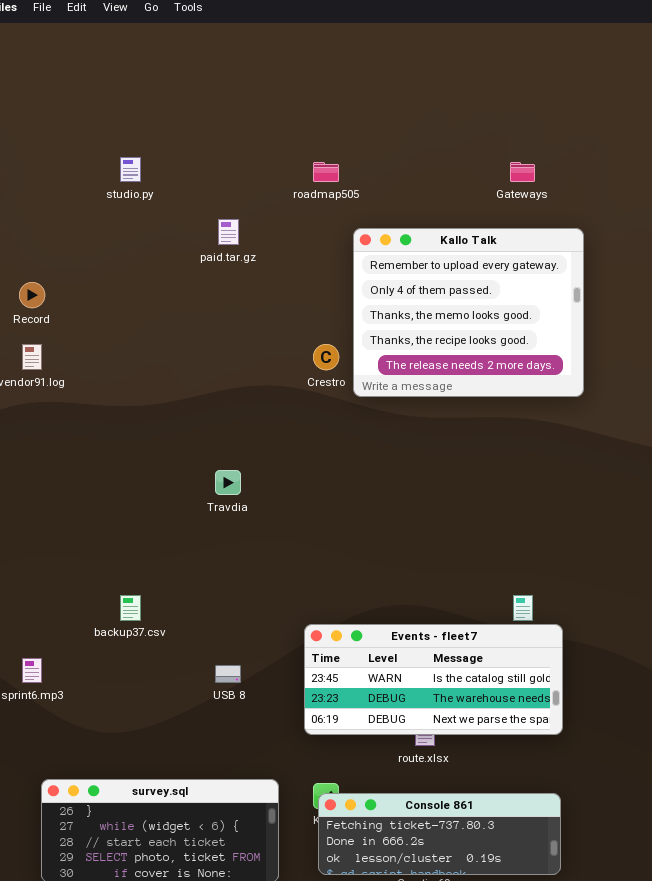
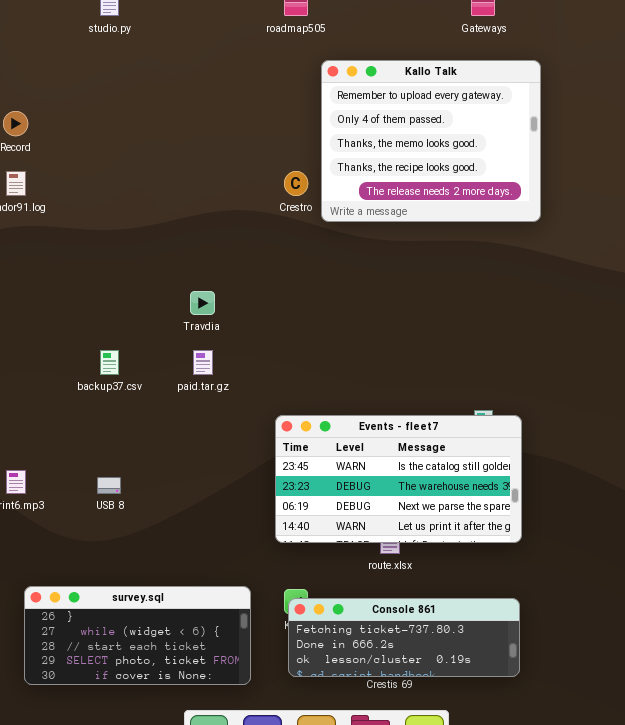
paid.tar.gz: [218,219,239,245] -> [193,350,213,375], moved
backup37.csv: [120,595,141,621] -> [100,350,119,375], moved
Events - fleet7: [304,624,563,735] -> [275,415,522,543], resized
USB 8: [215,665,241,683] -> [97,477,121,494], moved

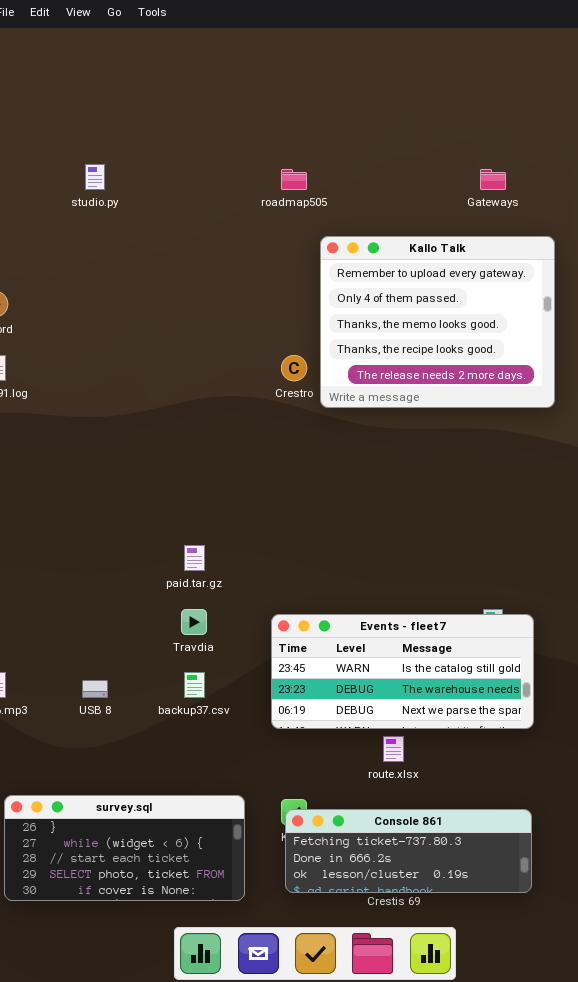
Travdia: [190,291,215,315] -> [181,609,207,635], moved
backup37.csv: [100,350,119,375] -> [184,672,205,698], moved
Events - fleet7: [275,415,522,543] -> [271,614,534,729], resized

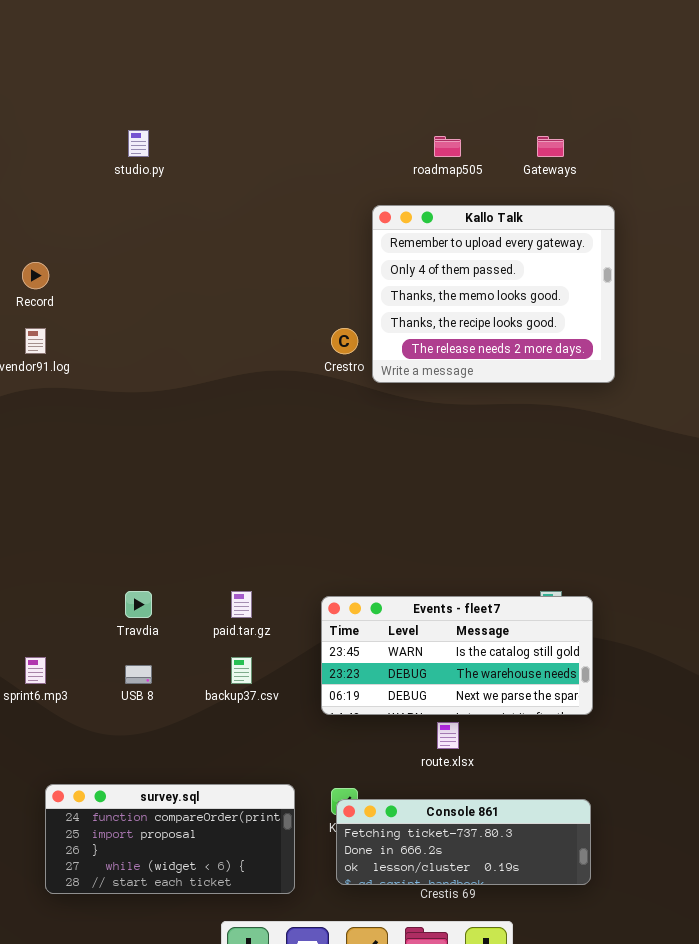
roadmap505: [281,169,307,190] -> [434,136,461,157], moved
paid.tar.gz: [184,545,205,571] -> [231,591,252,618], moved
Travdia: [181,609,207,635] -> [125,591,152,618], moved
survey.sql: [4,795,245,901] -> [45,784,295,894], scrolled up 2 rows

